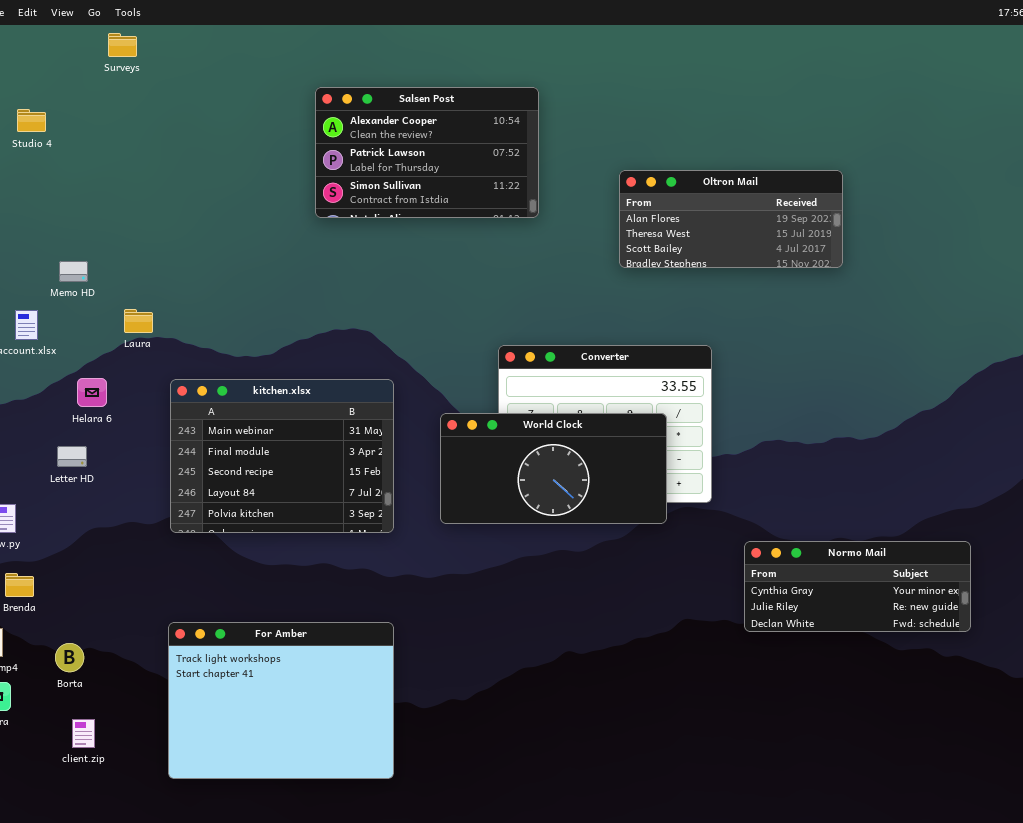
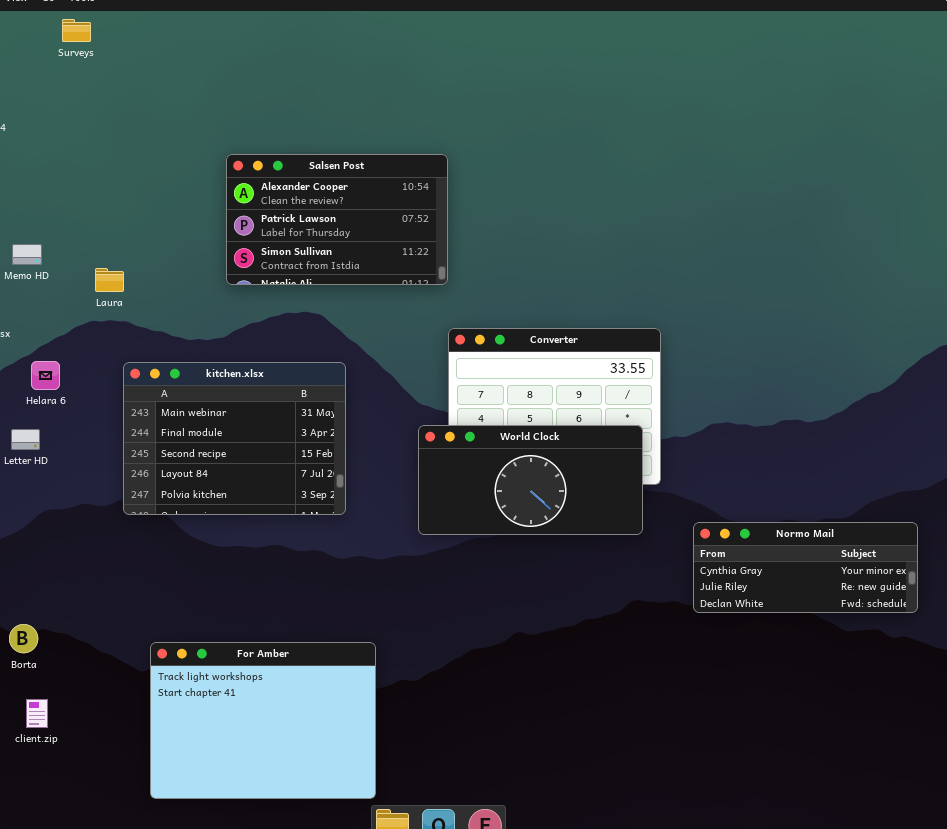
Salsen Post: [315,87,539,218] -> [226,154,448,285], moved
Oltron Mail: [619,170,843,268] -> none, closed
Laura: [124,309,153,333] -> [95,268,124,292], moved
World Clock: [440,413,667,524] -> [418,425,643,535], moved
For Amber: [168,622,394,779] -> [150,642,376,799], moved

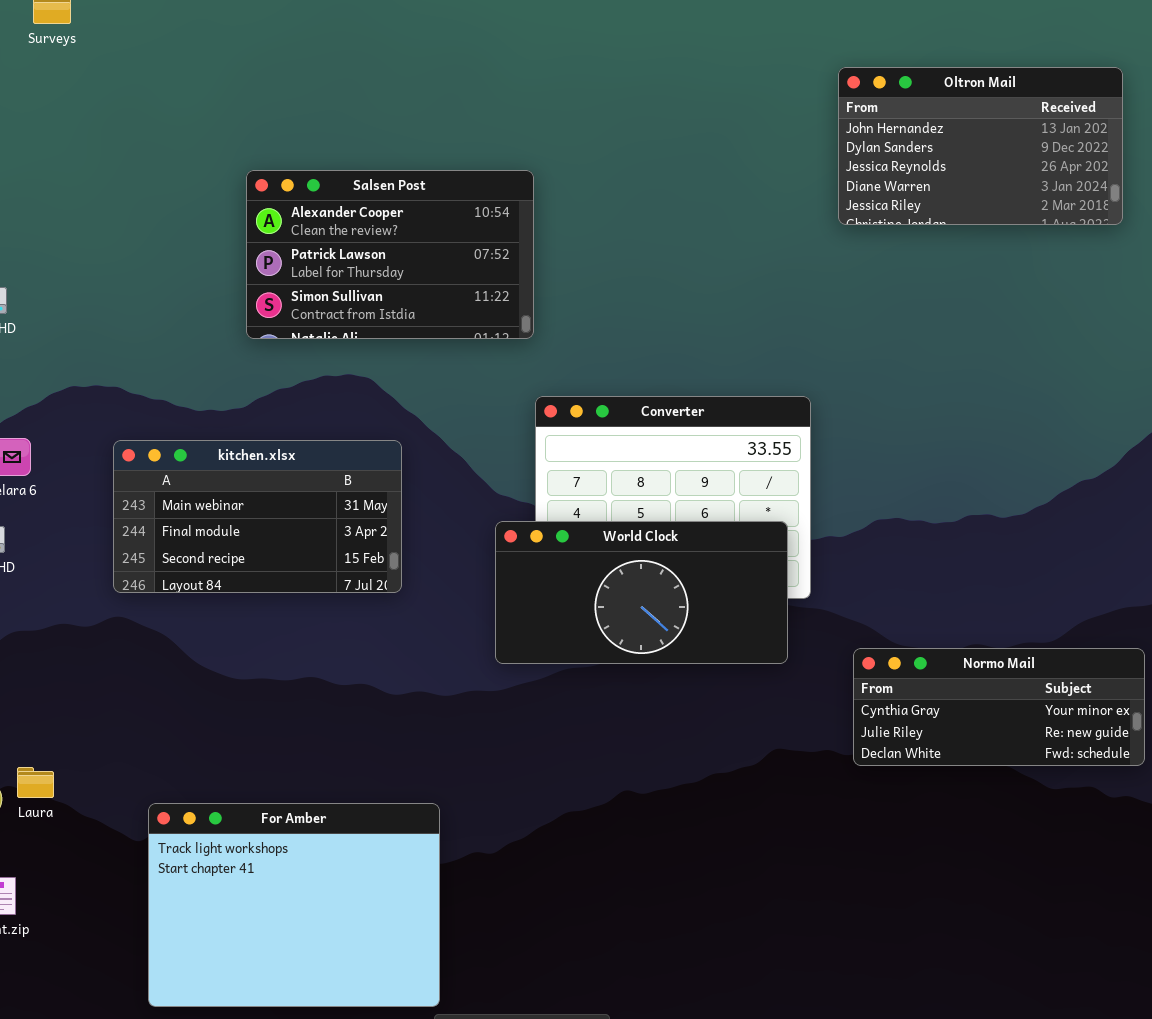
Oltron Mail: none -> [838,67,1123,225], opened
Laura: [95,268,124,292] -> [17,767,54,798], moved
kitchen.xlsx: [123,362,346,515] -> [113,440,402,593], resized

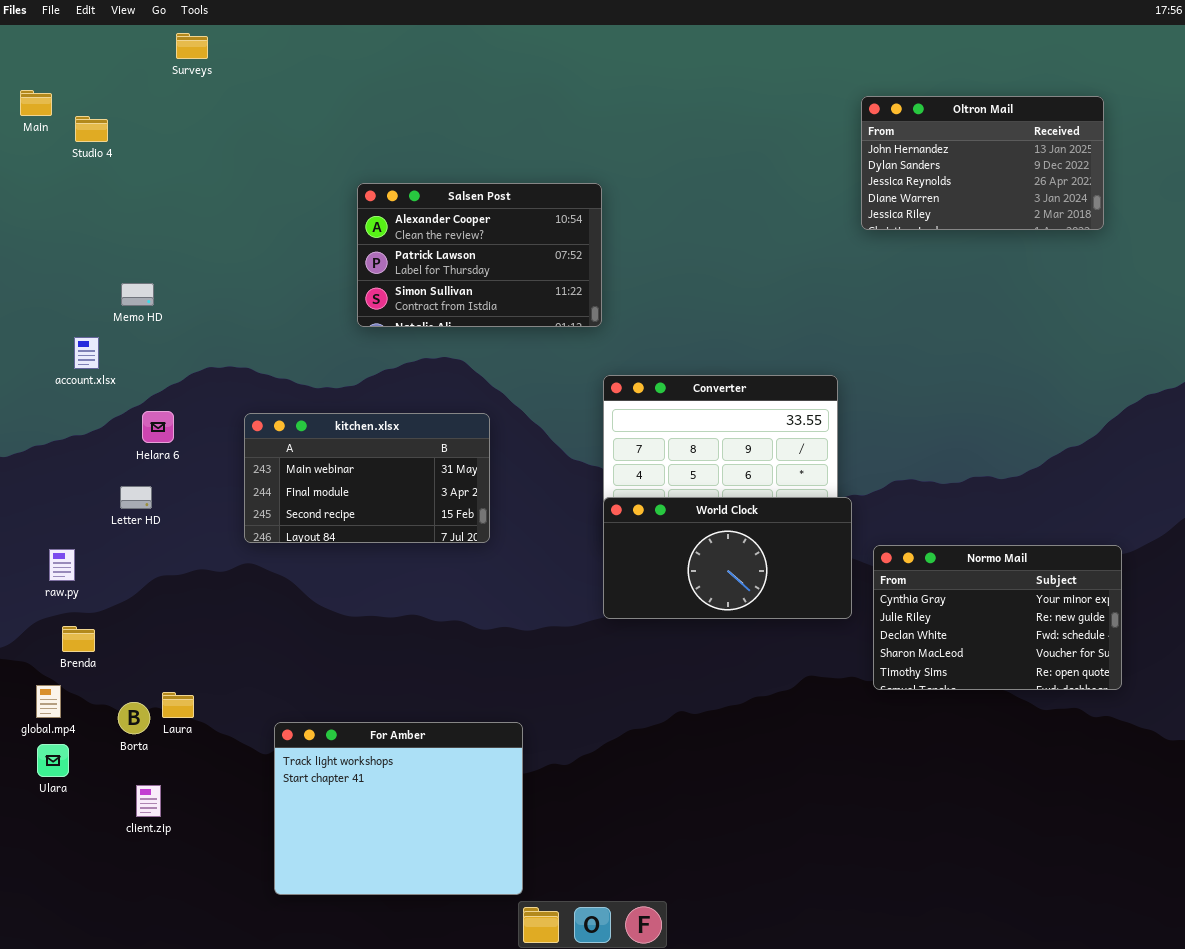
World Clock: [495,521,788,664] -> [603,497,852,619], moved
Normo Mail: [853,648,1145,766] -> [873,545,1122,690], resized

